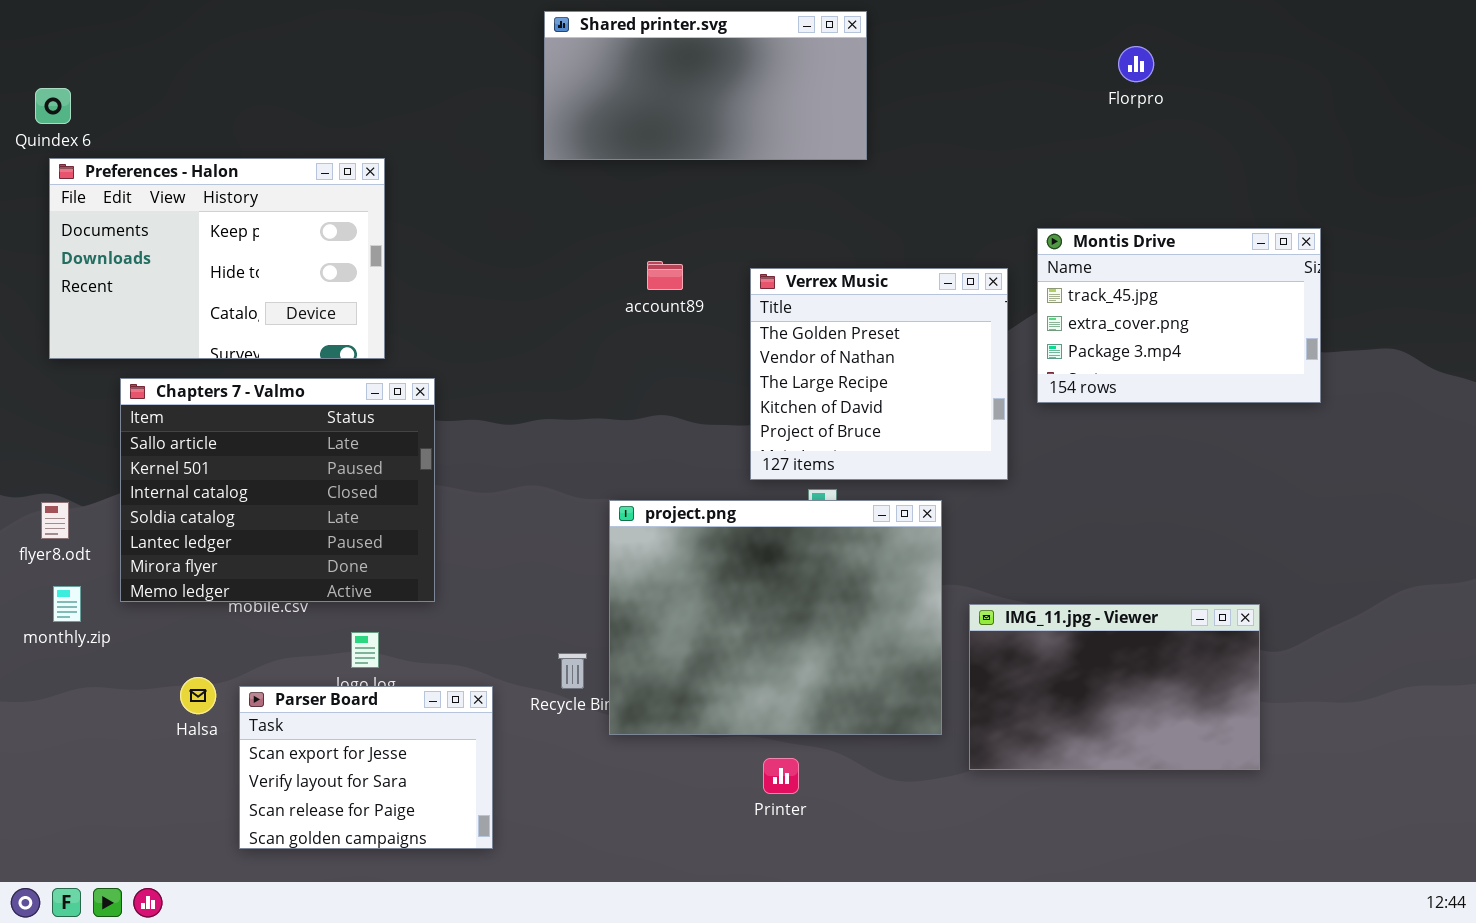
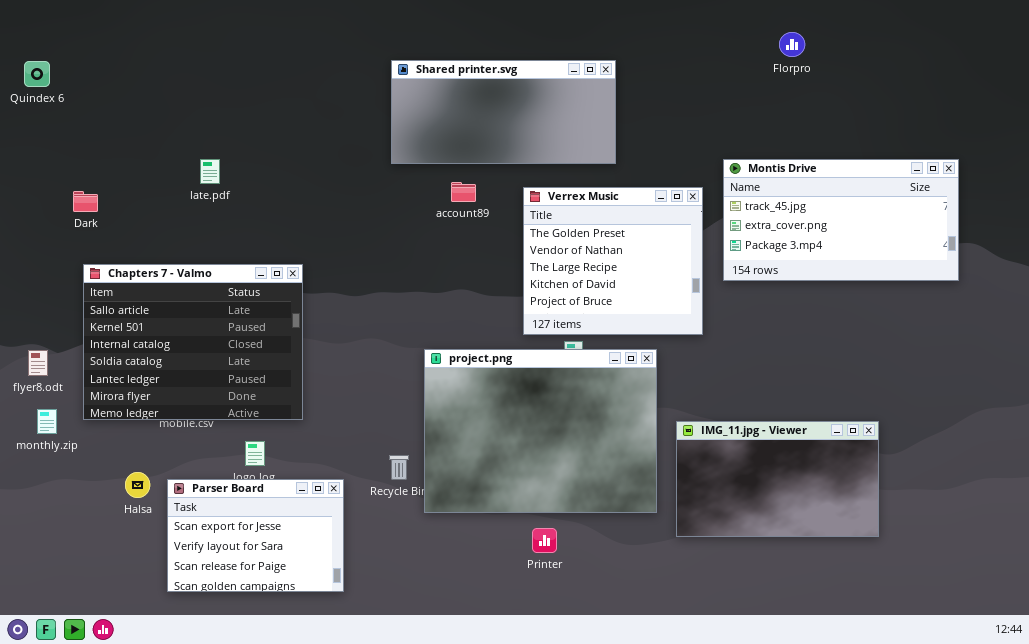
Shared printer.svg: [544,11,867,160] -> [391,60,616,164], moved
Preferences - Halon: [49,158,385,359] -> none, closed
Montis Drive: [1037,228,1321,403] -> [723,159,959,281], resized

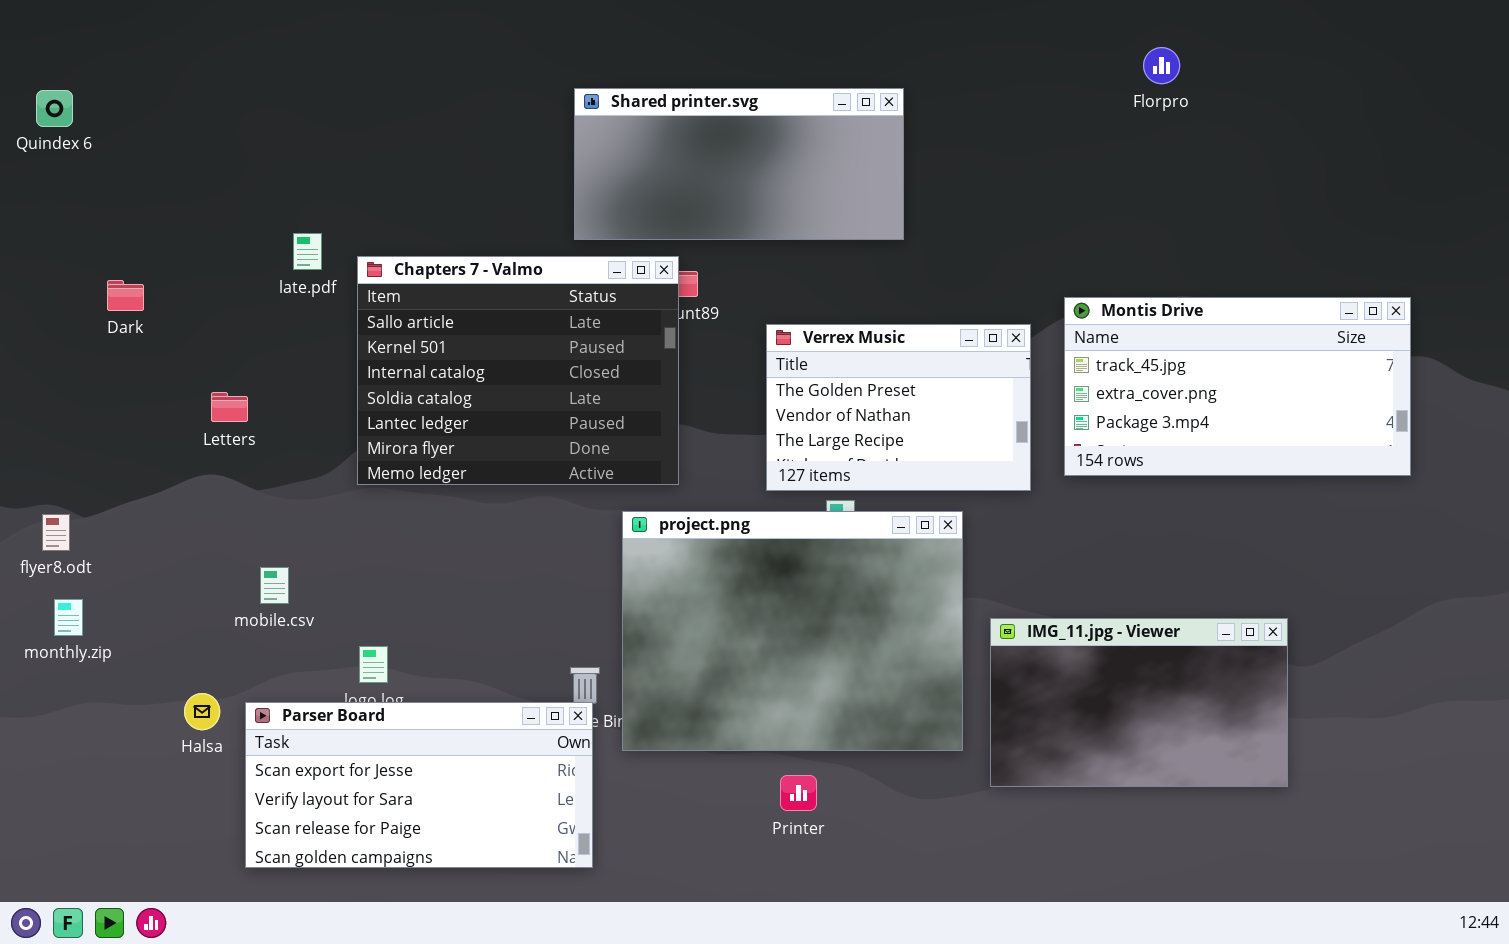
Montis Drive: [723,159,959,281] -> [1064,297,1411,476], moved
Verrex Music: [523,187,703,335] -> [766,324,1031,491], resized
Chapters 7 - Valmo: [83,264,303,420] -> [357,256,679,485], moved
Parser Board: [167,479,344,592] -> [245,702,593,868], resized

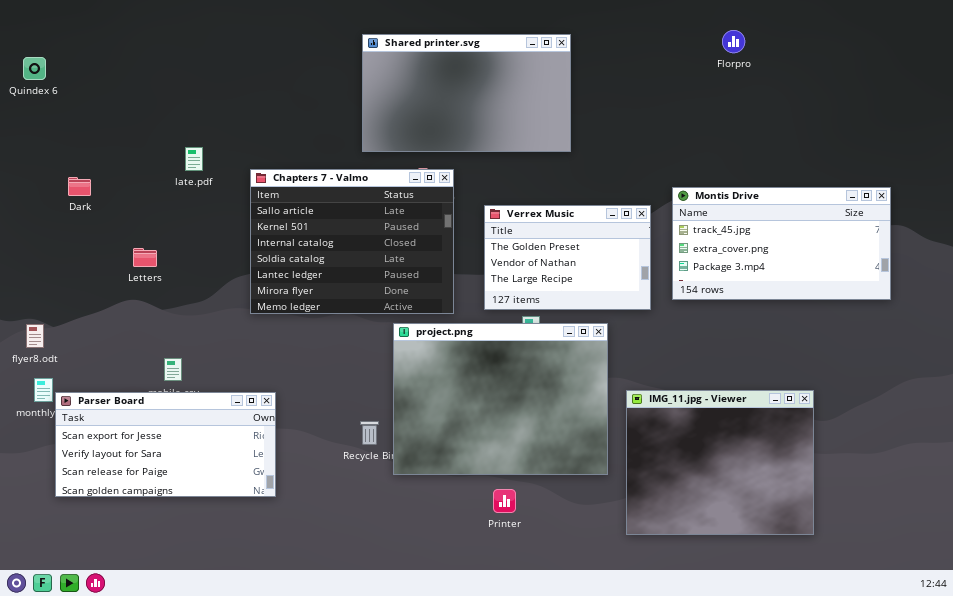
Shared printer.svg: [574,88,904,240] -> [362,34,571,152], resized
Chapters 7 - Valmo: [357,256,679,485] -> [250,169,454,314], moved
IMG_11.jpg - Viewer: [990,618,1288,787] -> [626,390,814,535], resized
Parser Board: [245,702,593,868] -> [55,392,276,497], moved

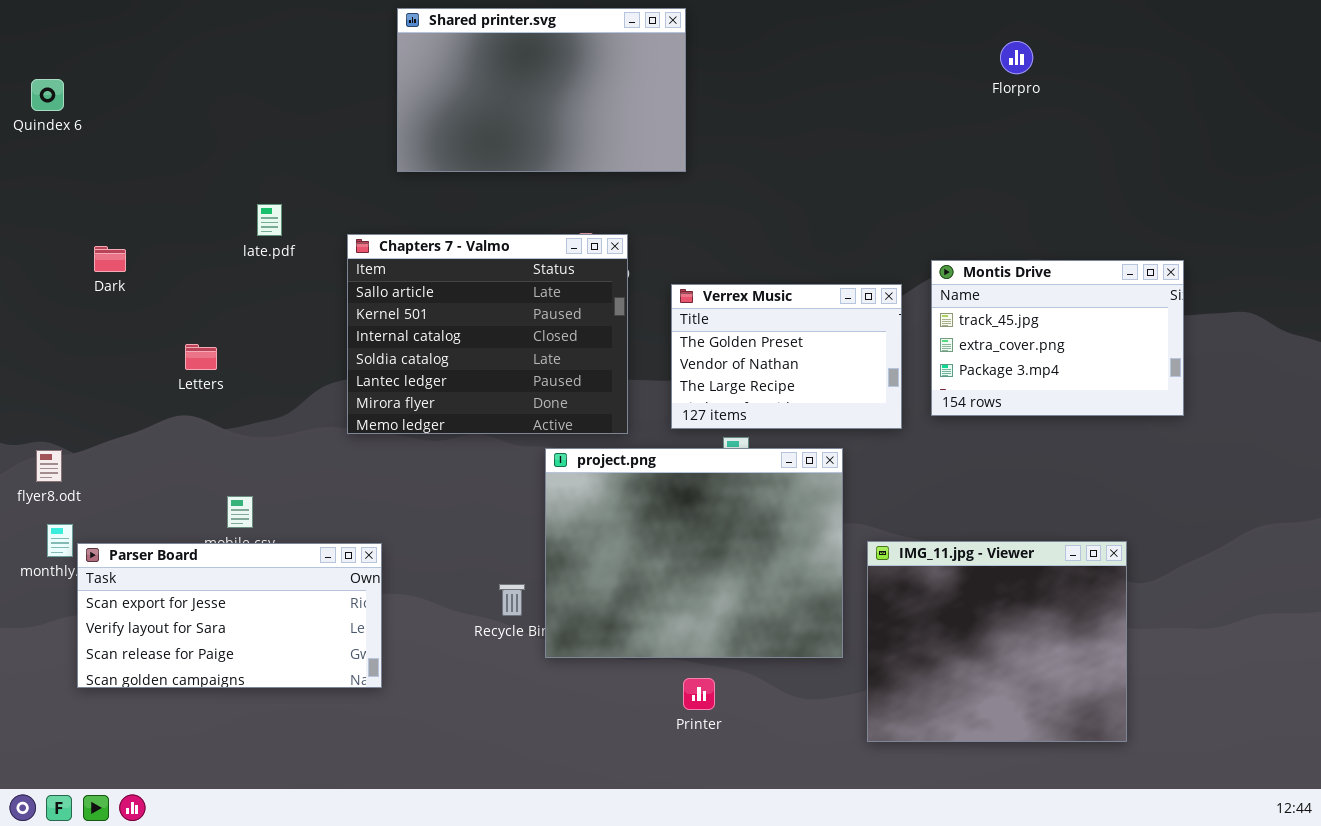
Shared printer.svg: [362,34,571,152] -> [397,8,686,172], moved
Montis Drive: [672,187,891,300] -> [931,260,1184,416], resized

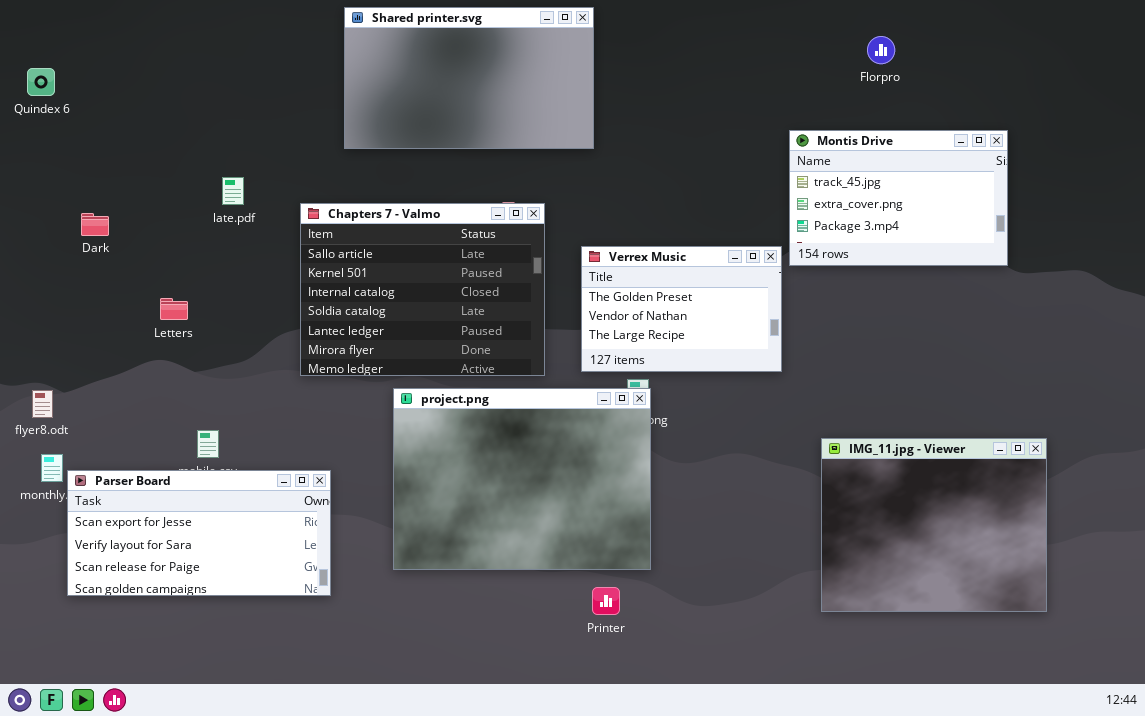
Montis Drive: [931,260,1184,416] -> [789,130,1008,266], moved
project.png: [545,448,843,658] -> [393,388,651,570], moved
IMG_11.jpg - Viewer: [867,541,1127,742] -> [821,438,1047,612], moved

